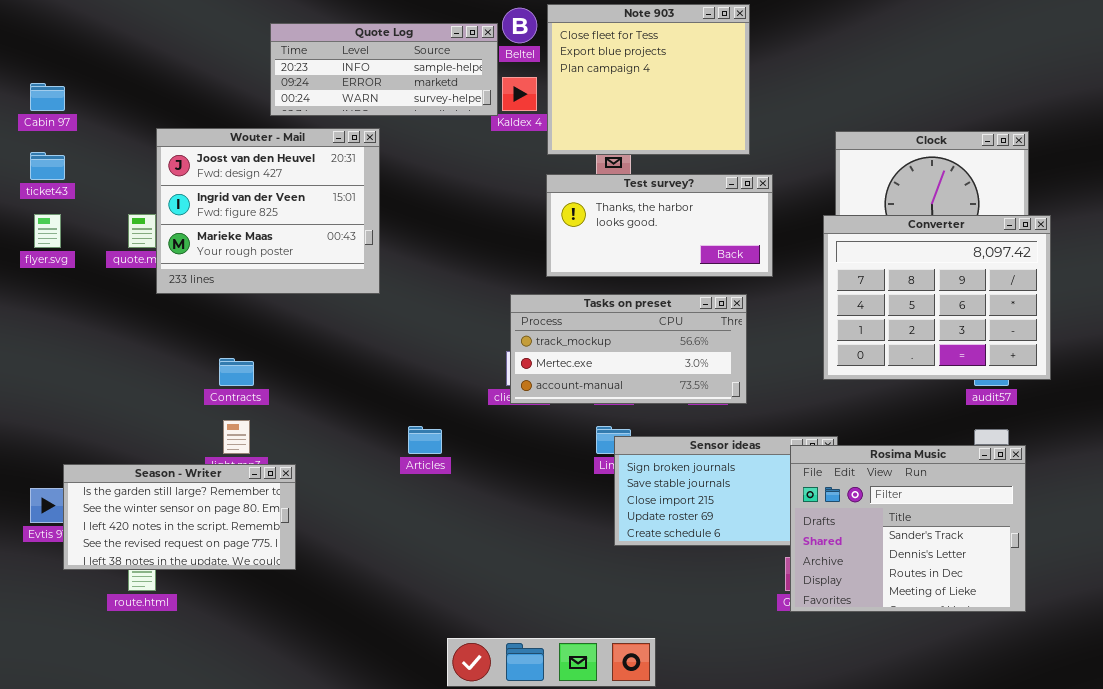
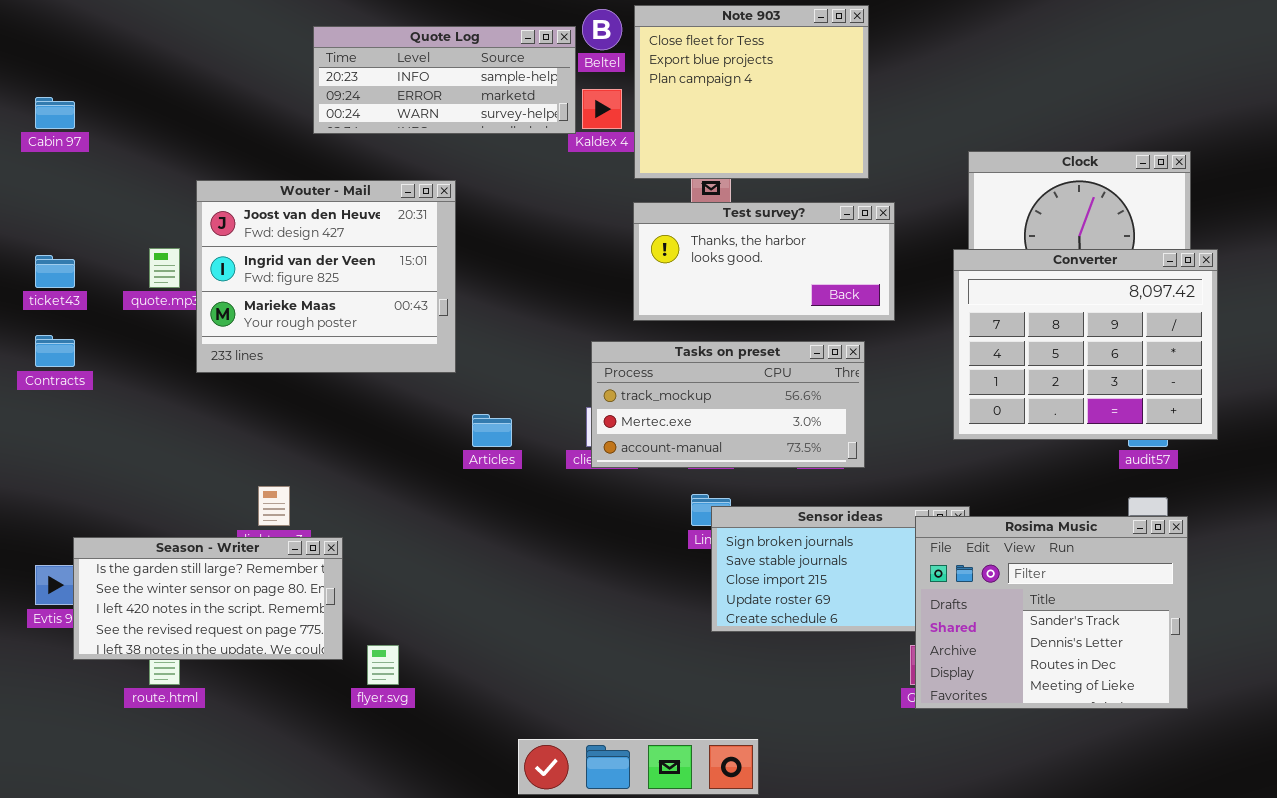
Wouter - Mail: [156,128,380,294] -> [196,180,456,373], moved
ticket43: [30,152,65,180] -> [35,255,75,288], moved
flyer.svg: [34,214,61,248] -> [367,645,399,685], moved
Contracts: [219,358,254,386] -> [35,335,75,367], moved
Articles: [408,426,442,454] -> [472,414,512,447], moved

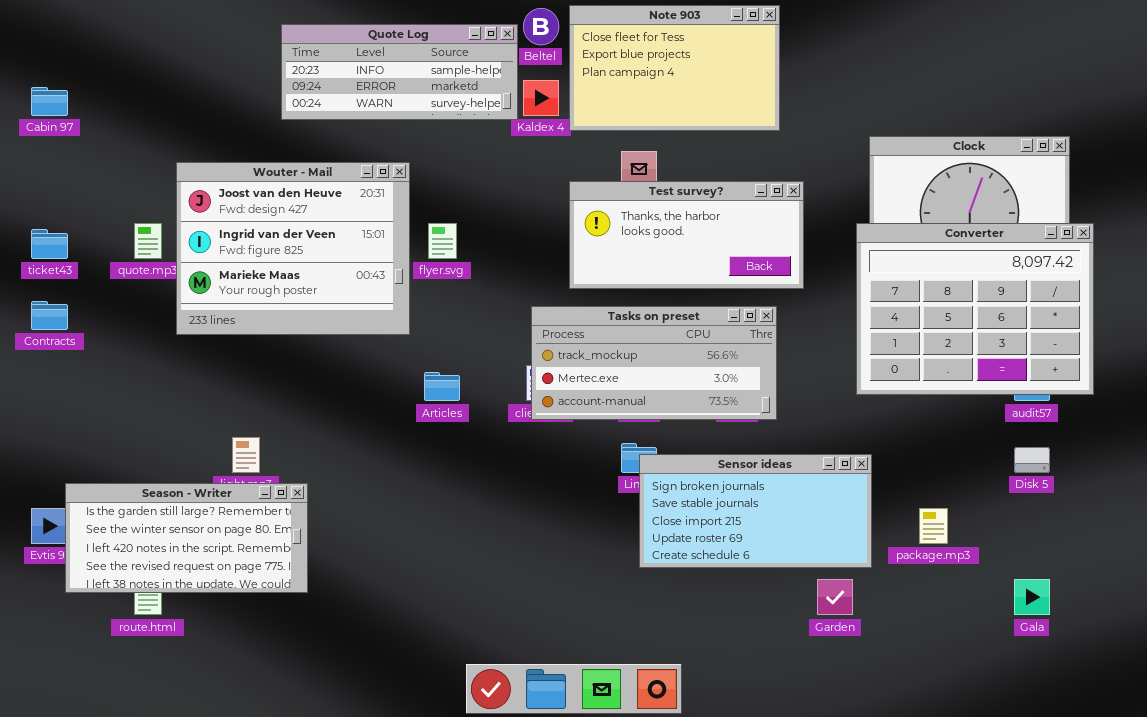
Note 903: [634,5,869,179] -> [569,5,780,131], resized
Rosima Music: [915,516,1188,709] -> none, closed
flyer.svg: [367,645,399,685] -> [428,223,457,259], moved

